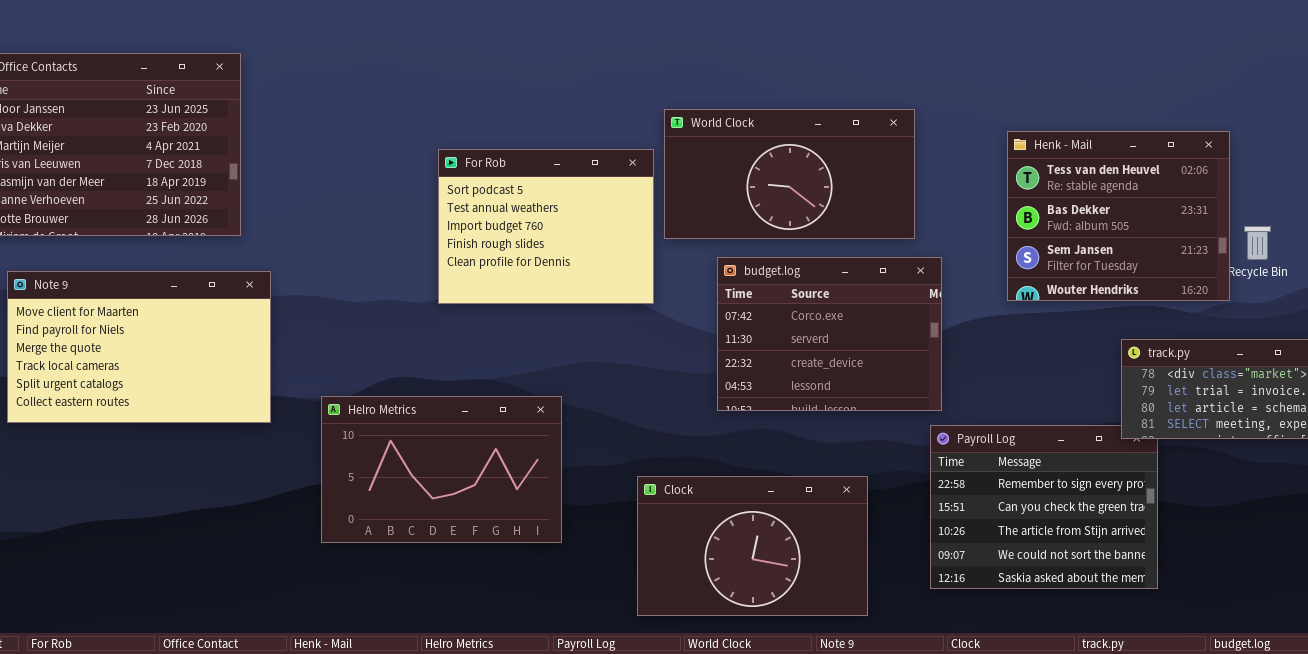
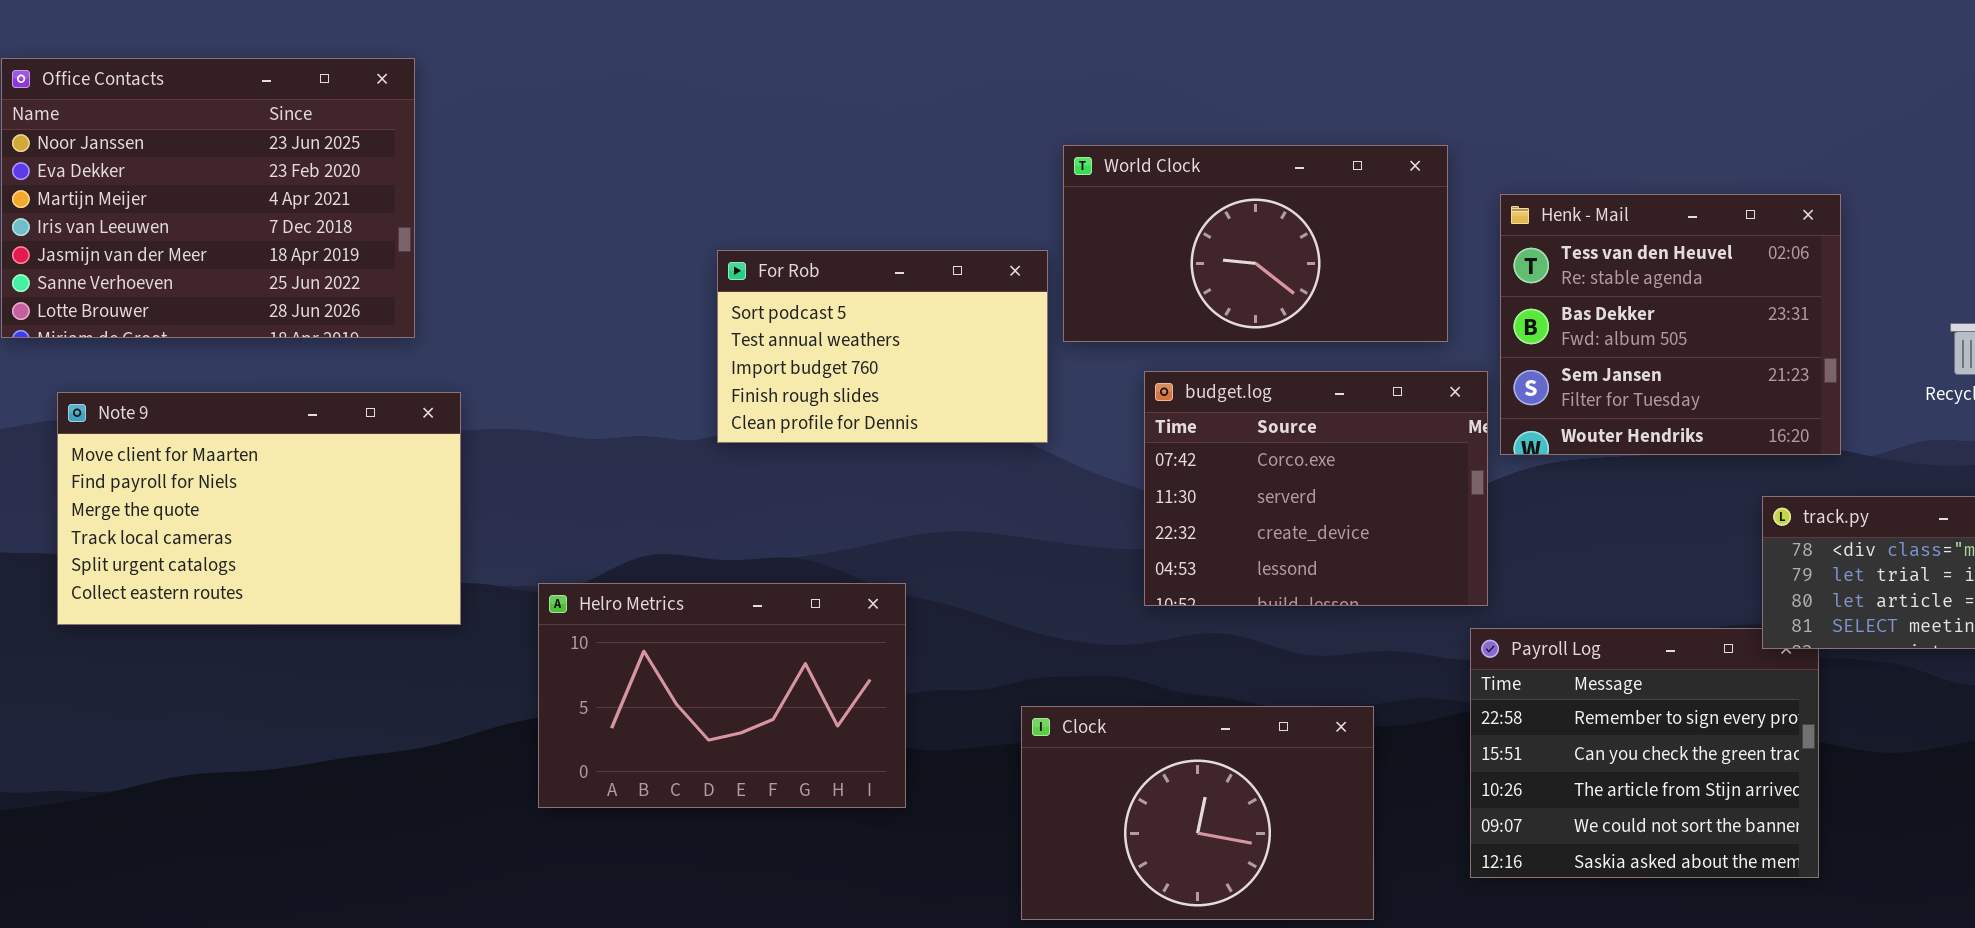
Henk - Mail: [1007,131,1230,301] -> [1500,194,1841,455], moved
For Rob: [438,149,654,304] -> [717,250,1048,443], resized

